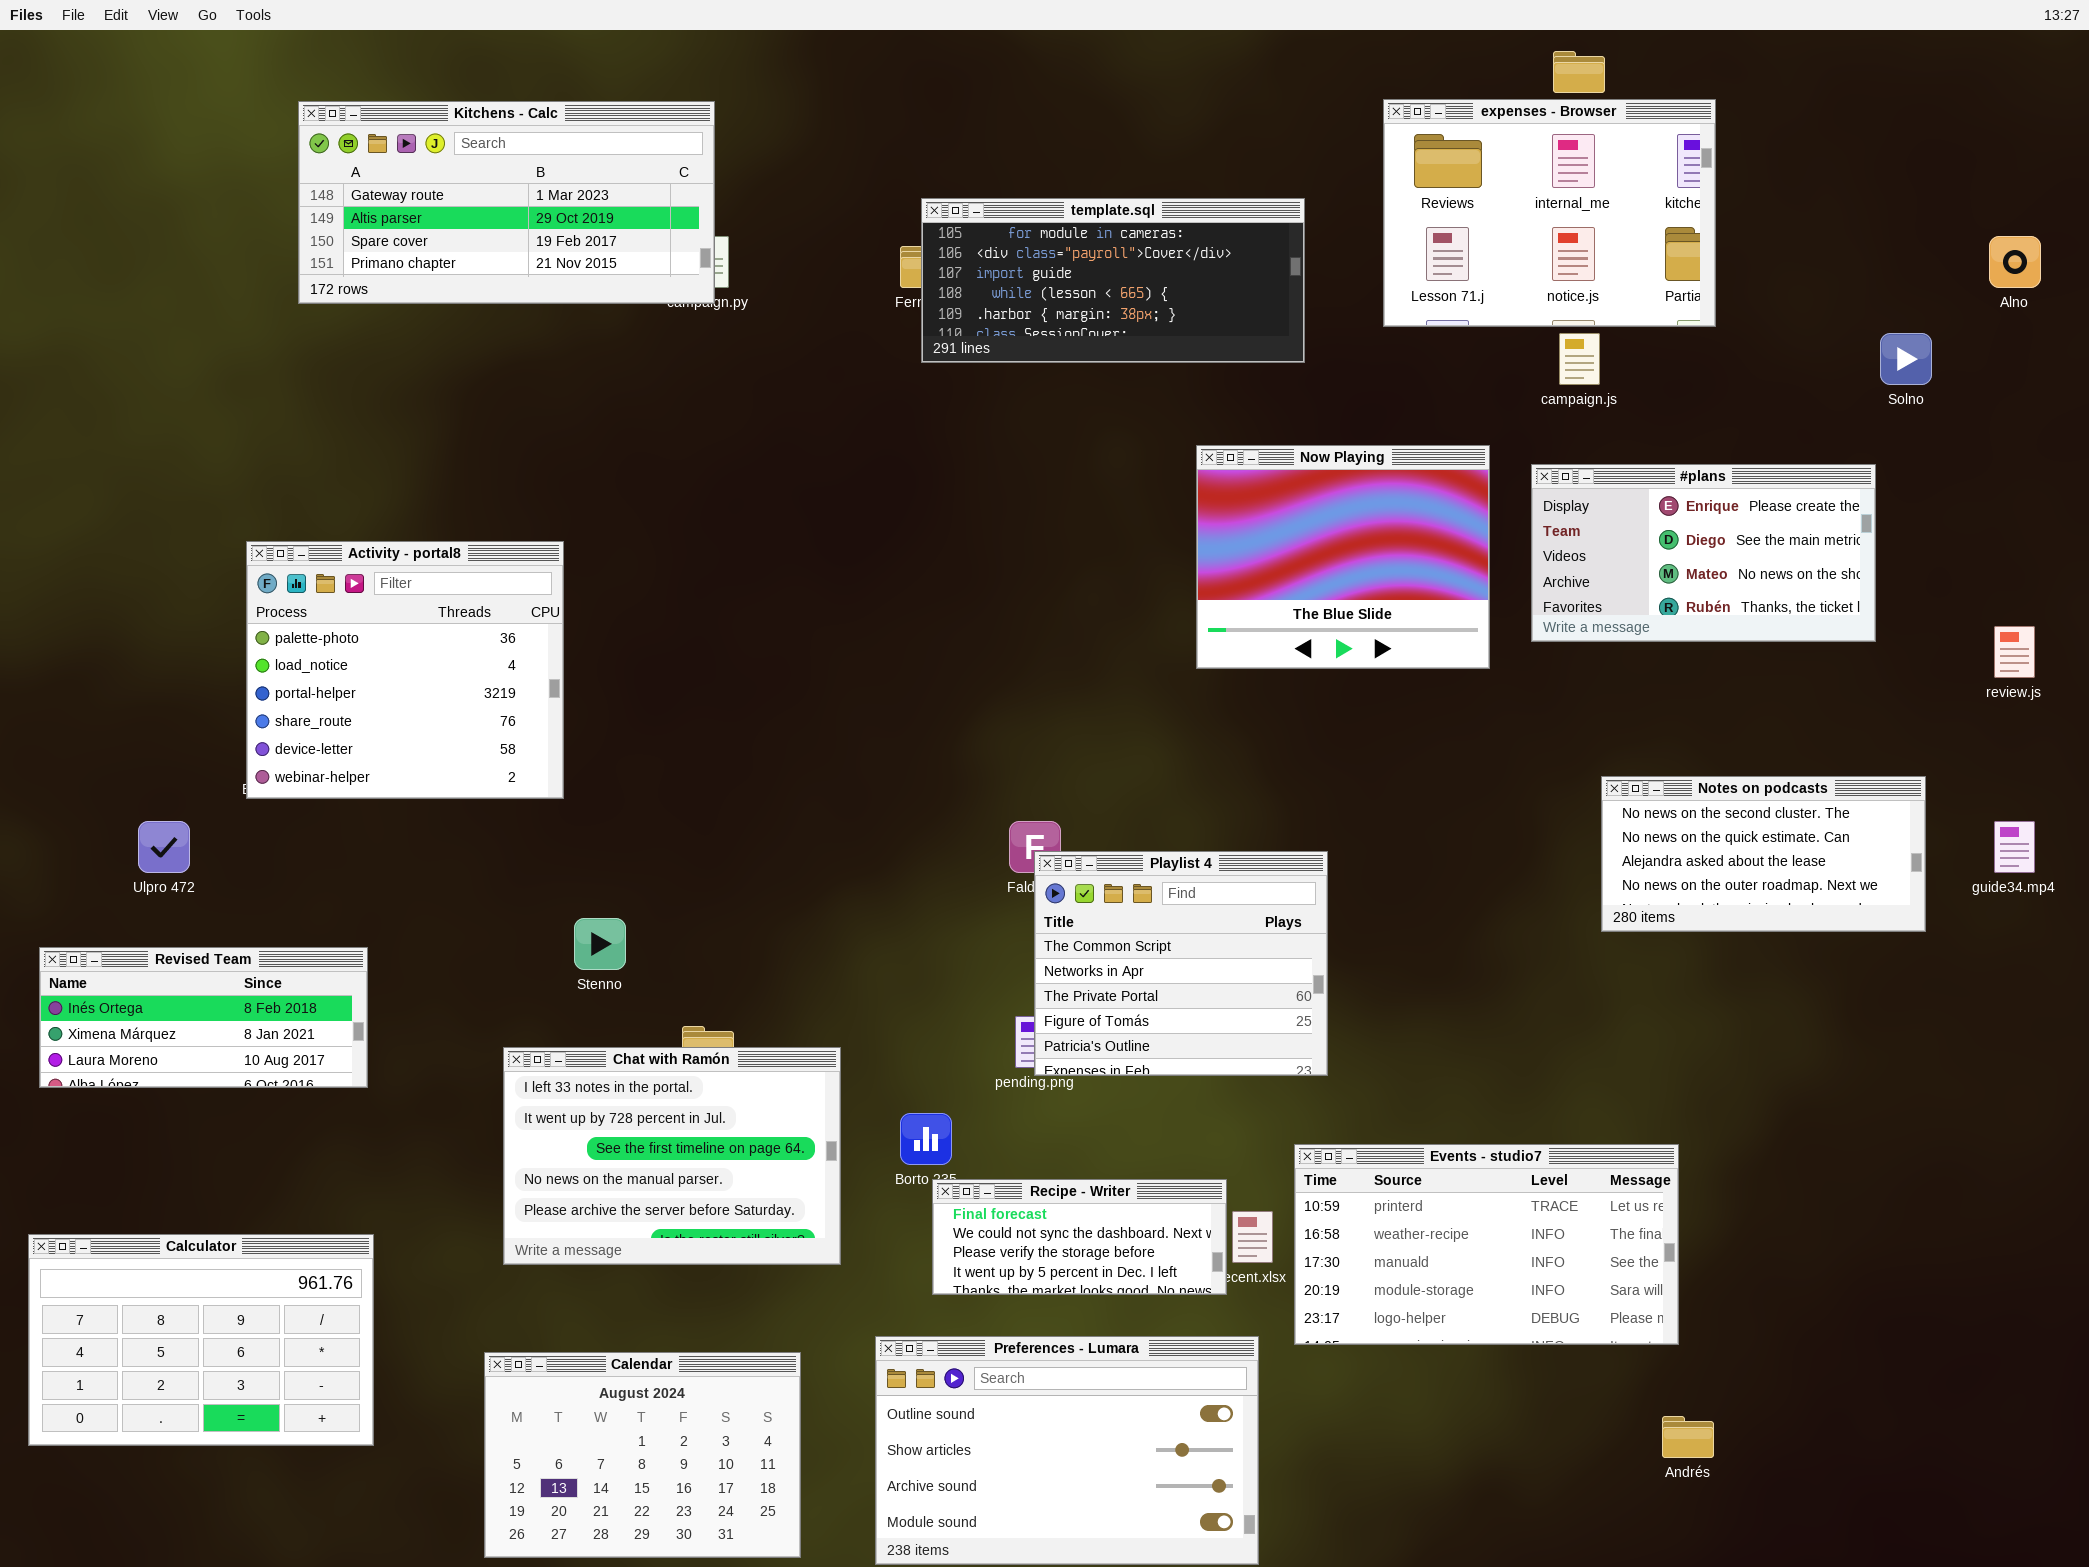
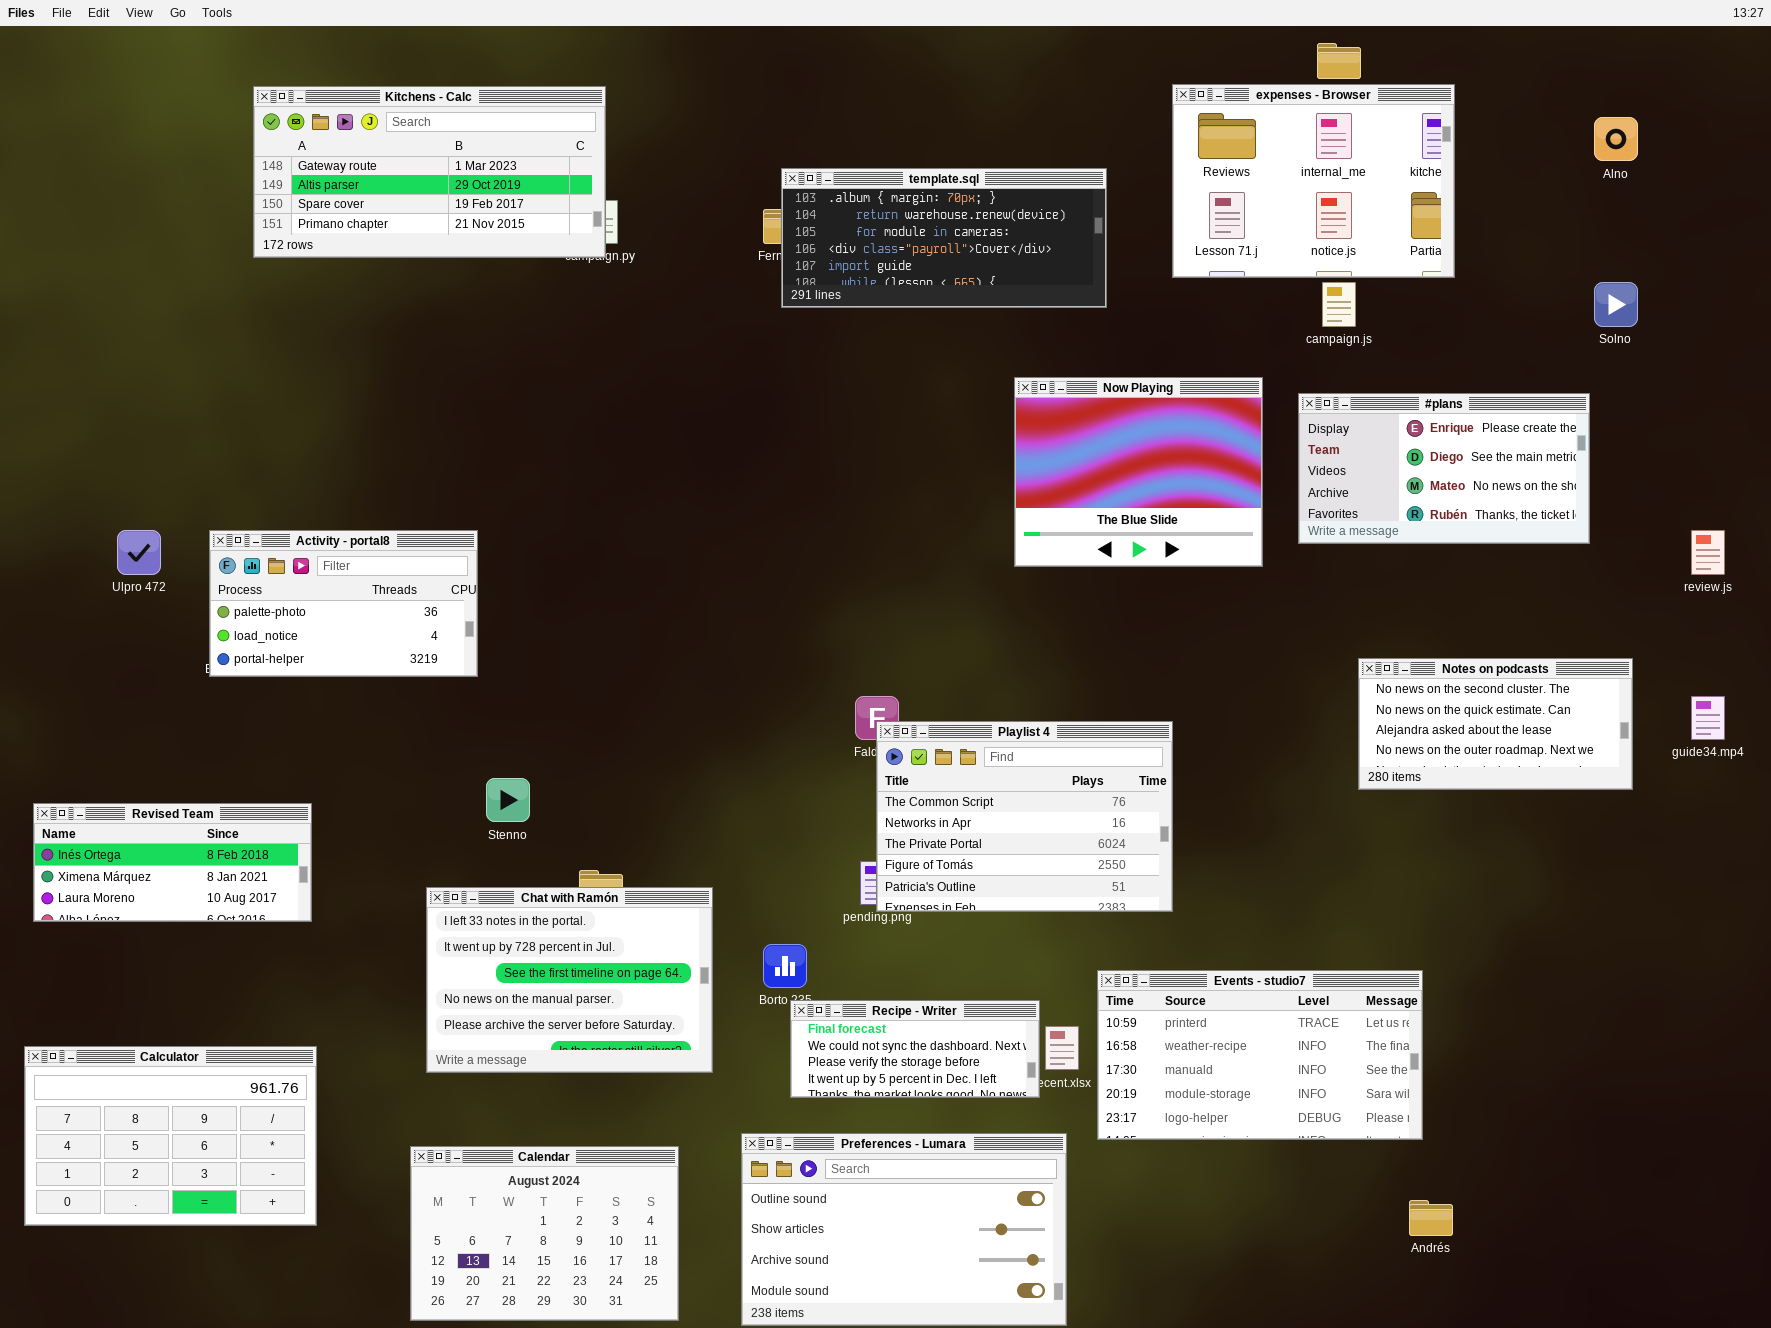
template.sql: [921,198,1305,363] -> [781,168,1107,308], scrolled up 2 rows
Alno: [1989,236,2041,288] -> [1594,117,1638,161], moved
Activity - portal8: [246,541,564,799] -> [209,530,478,677], resized
Ulpro 472: [138,821,190,873] -> [117,530,161,575], moved
Playlist 4: [1034,851,1328,1076] -> [876,721,1173,912], resized

